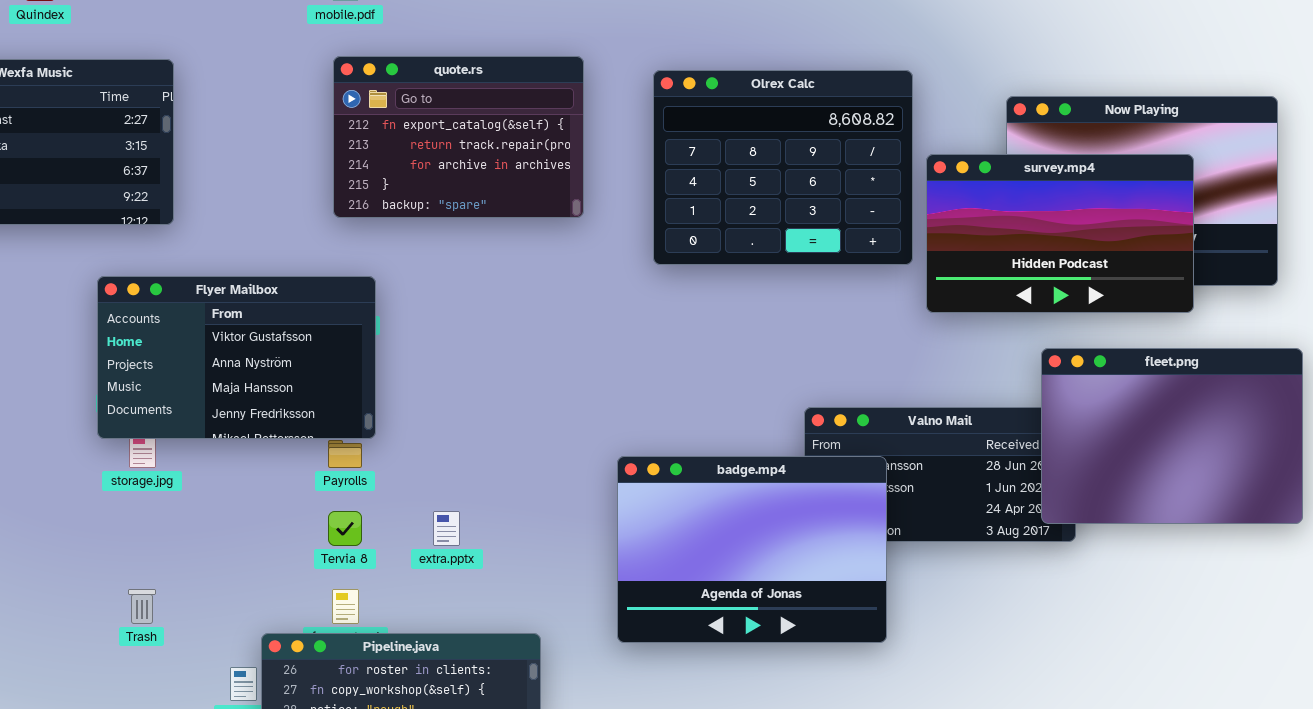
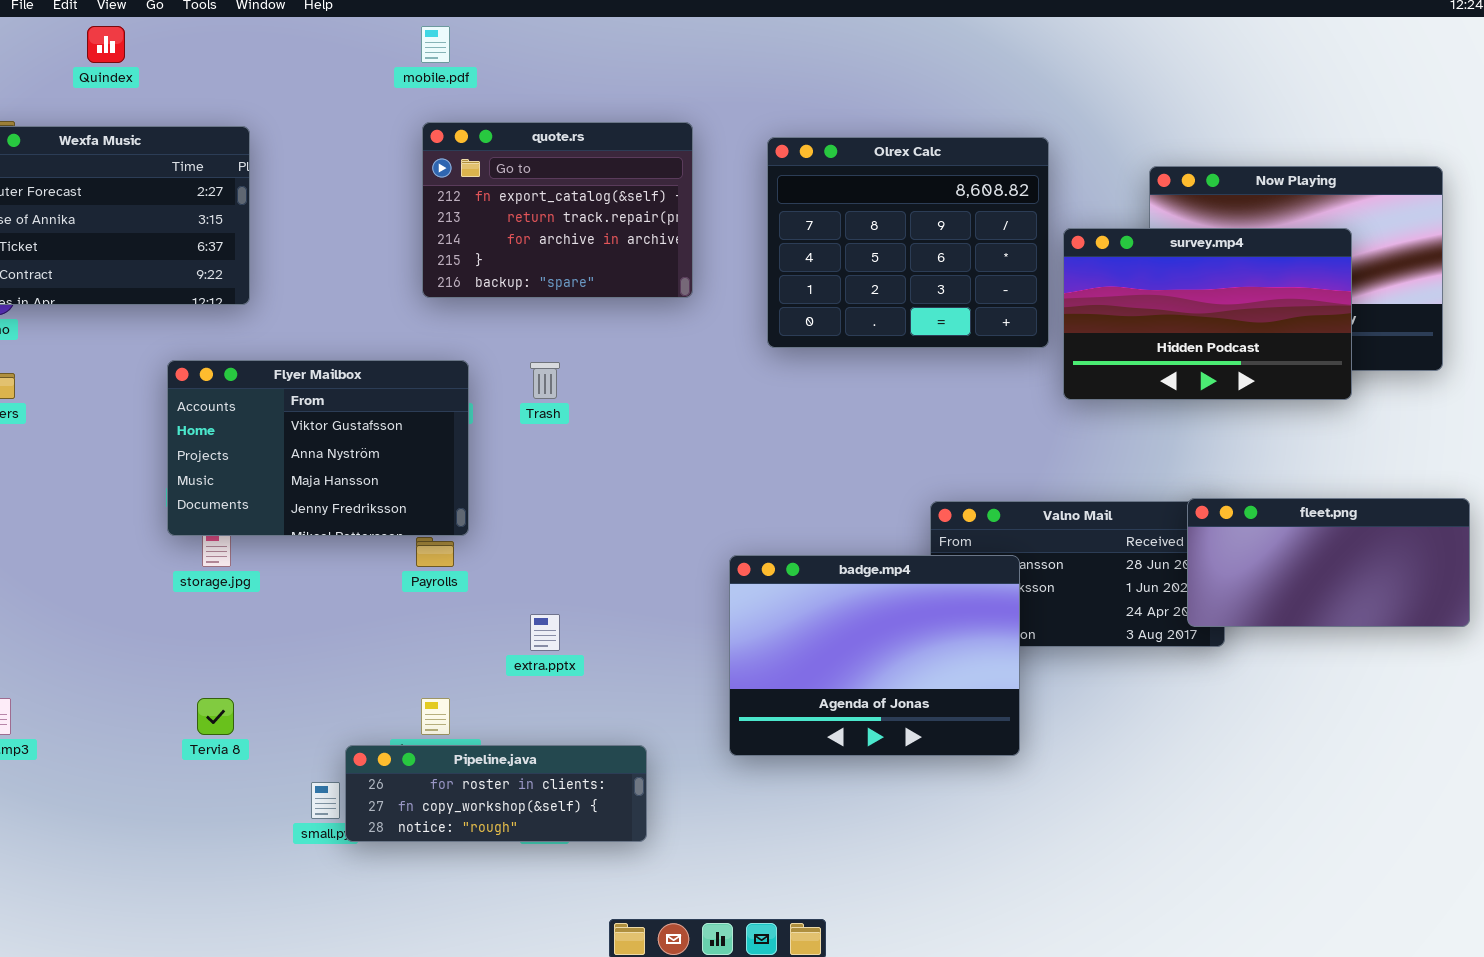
fleet.png: [1041,348,1303,524] -> [1187,498,1470,627], resized
Tervia 8: [328,511,362,546] -> [197,698,234,735], moved
Trash: [128,589,156,624] -> [530,362,560,399], moved

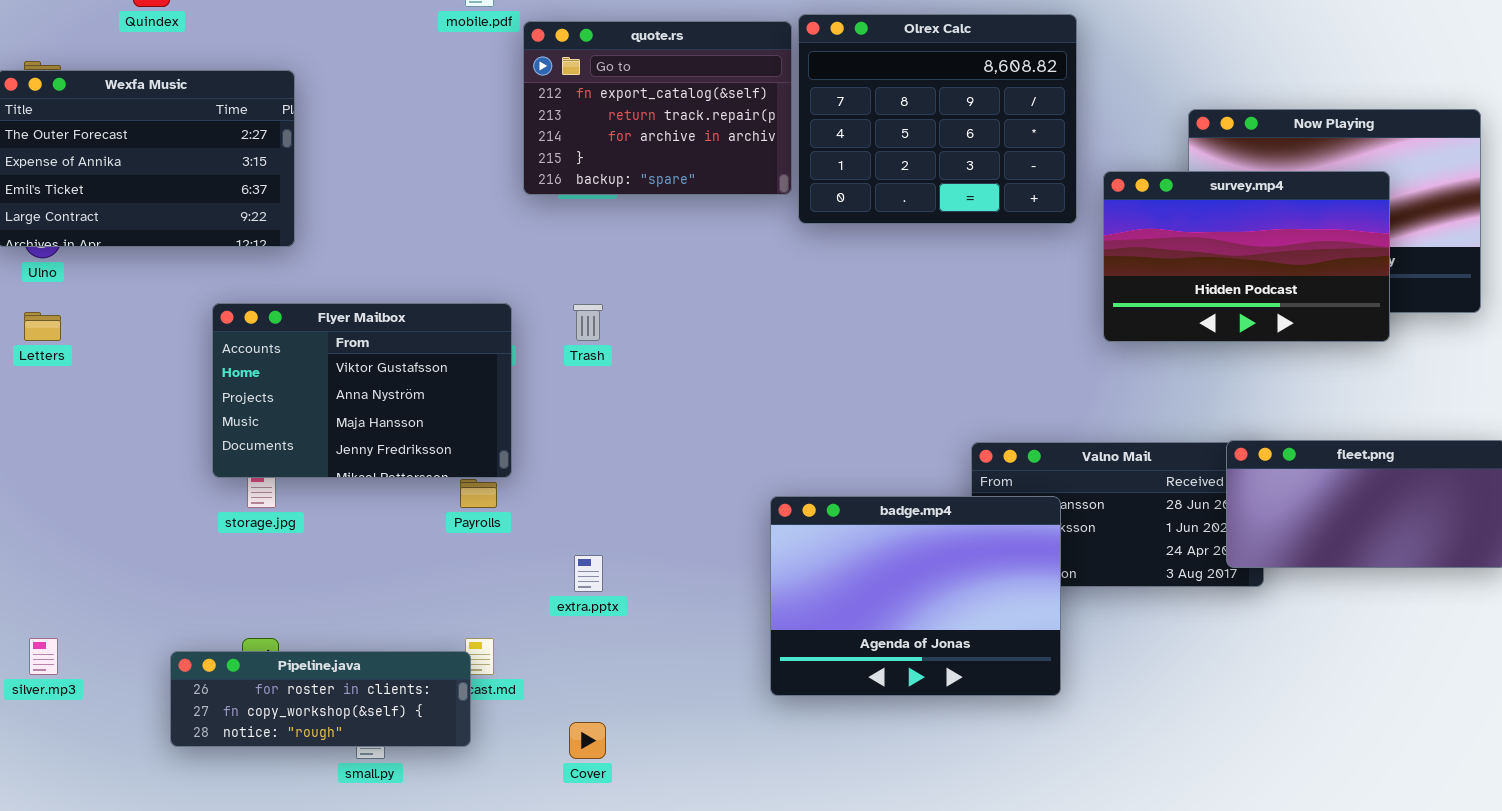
quote.rs: [422,122,693,298] -> [523,21,792,195], moved
Olrex Calc: [767,137,1049,348] -> [798,14,1077,224], moved
Pipeline.java: [345,745,647,842] -> [170,651,471,747], moved

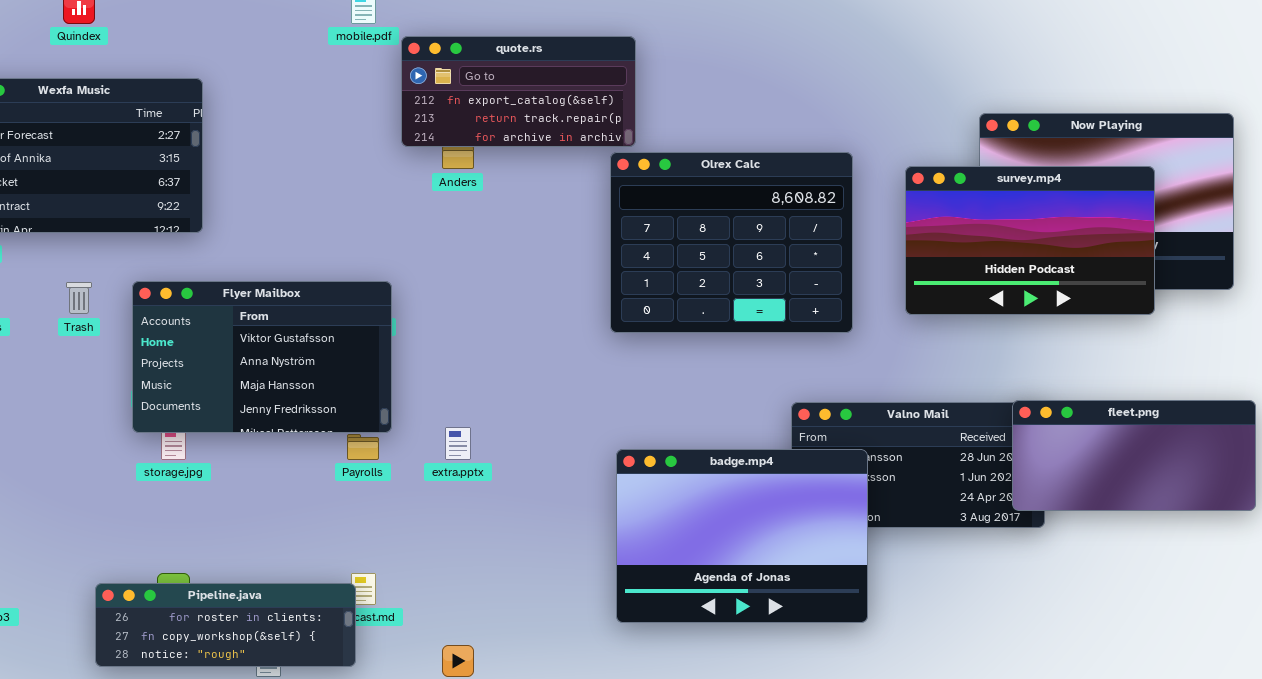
Olrex Calc: [798,14,1077,224] -> [610,152,853,333], moved
quote.rs: [523,21,792,195] -> [401,36,636,147], resized
Trash: [573,304,603,341] -> [66,282,92,314], moved
extra.pptx: [574,555,603,592] -> [445,427,471,460], moved

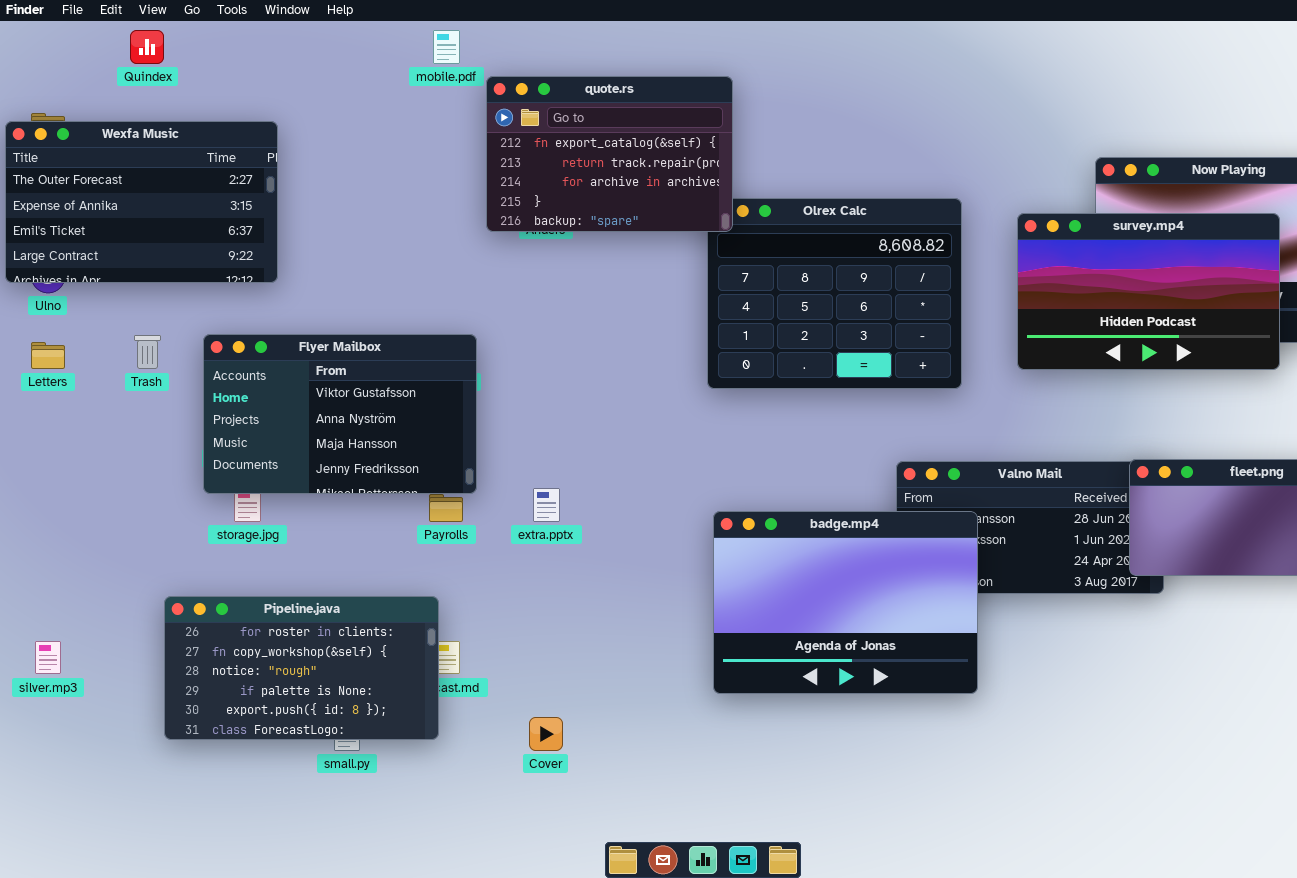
quote.rs: [401,36,636,147] -> [486,76,733,232], resized
Pipeline.java: [95,583,356,667] -> [164,596,439,740], resized

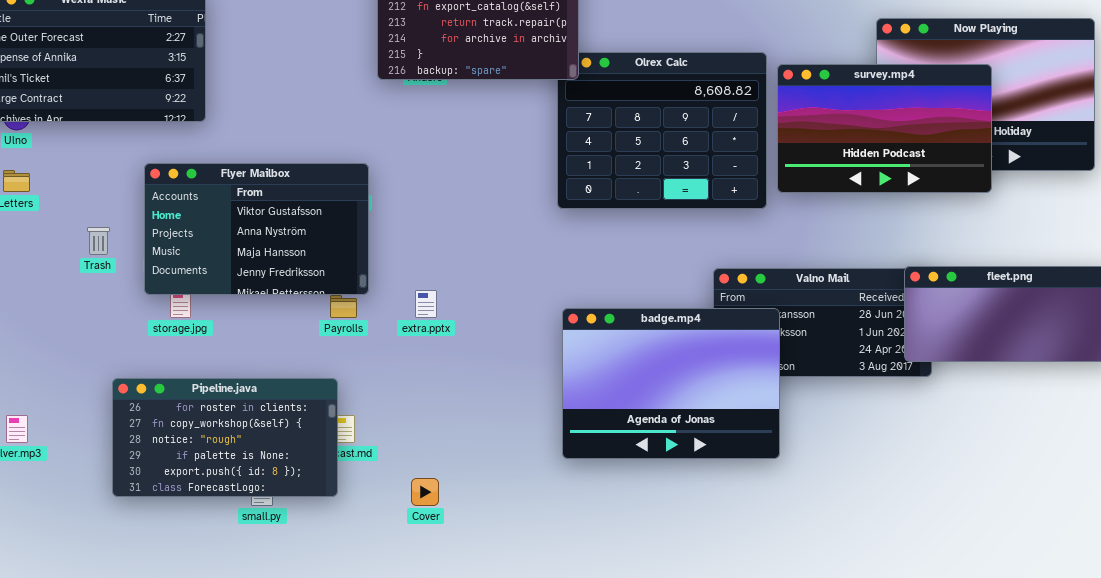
survey.mp4: [1017,213,1280,370] -> [777,64,992,193], moved
Trash: [134,335,161,369] -> [87,227,110,255], moved

